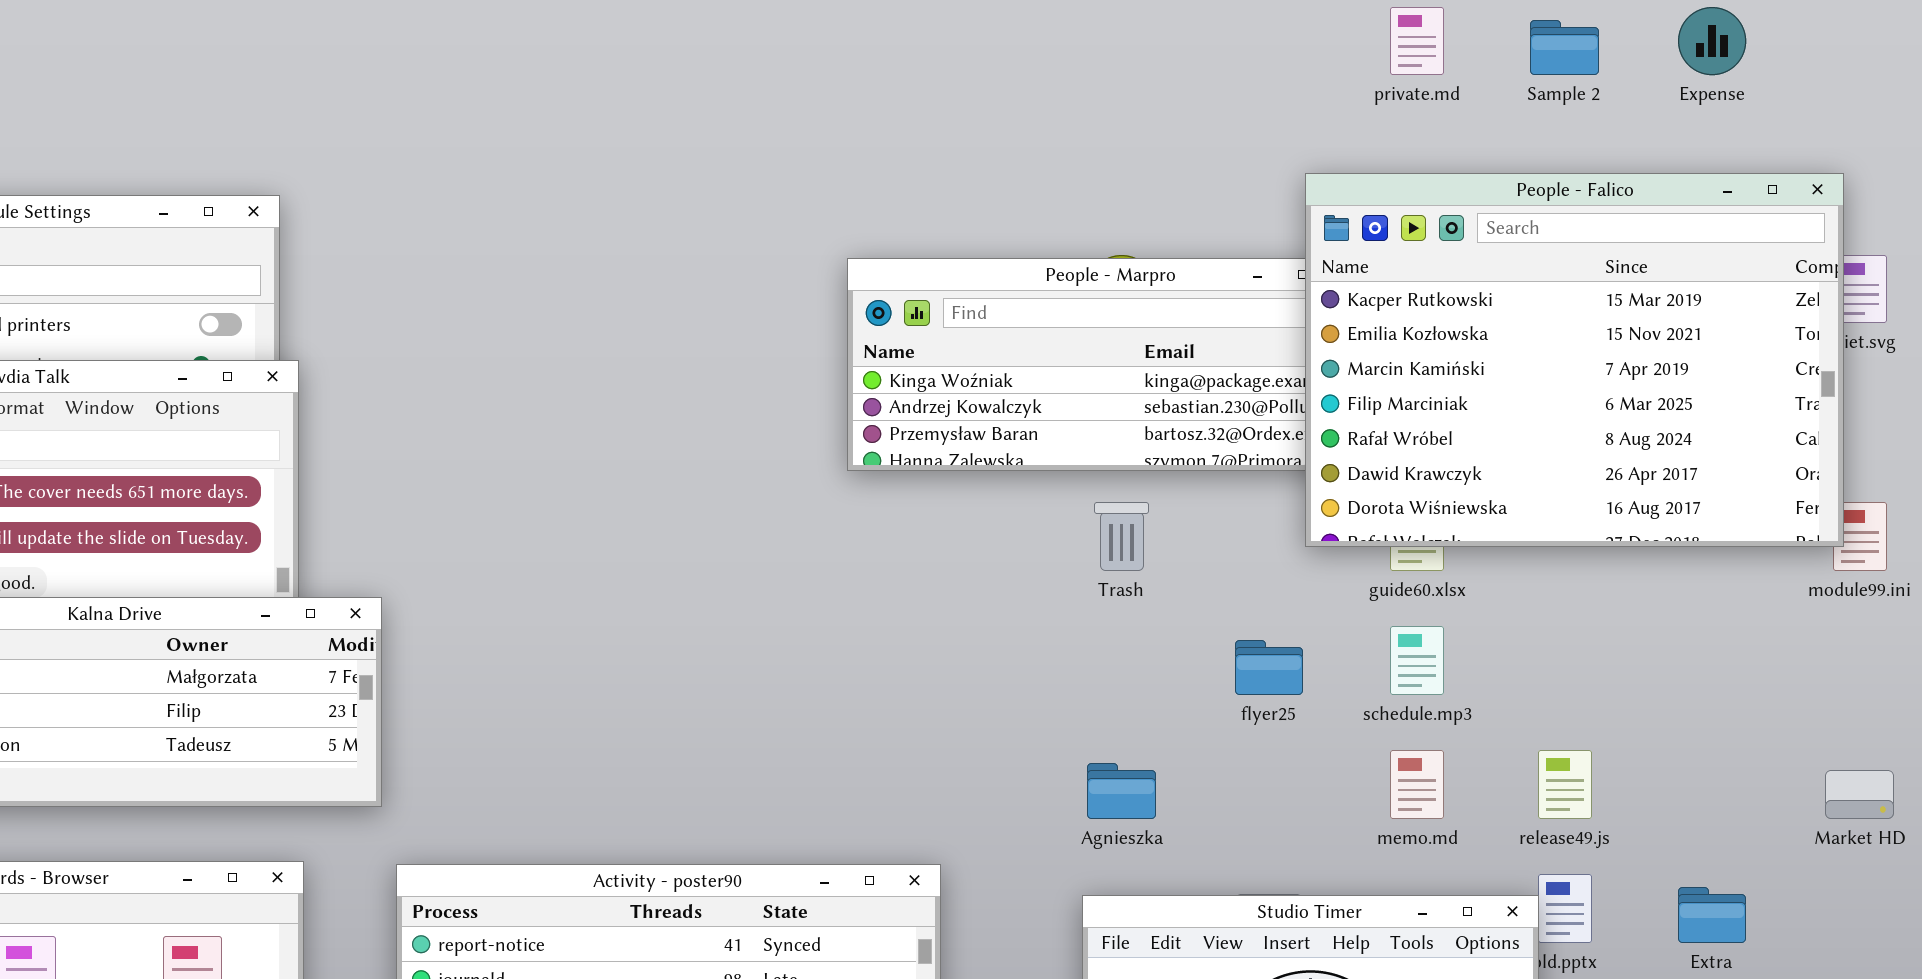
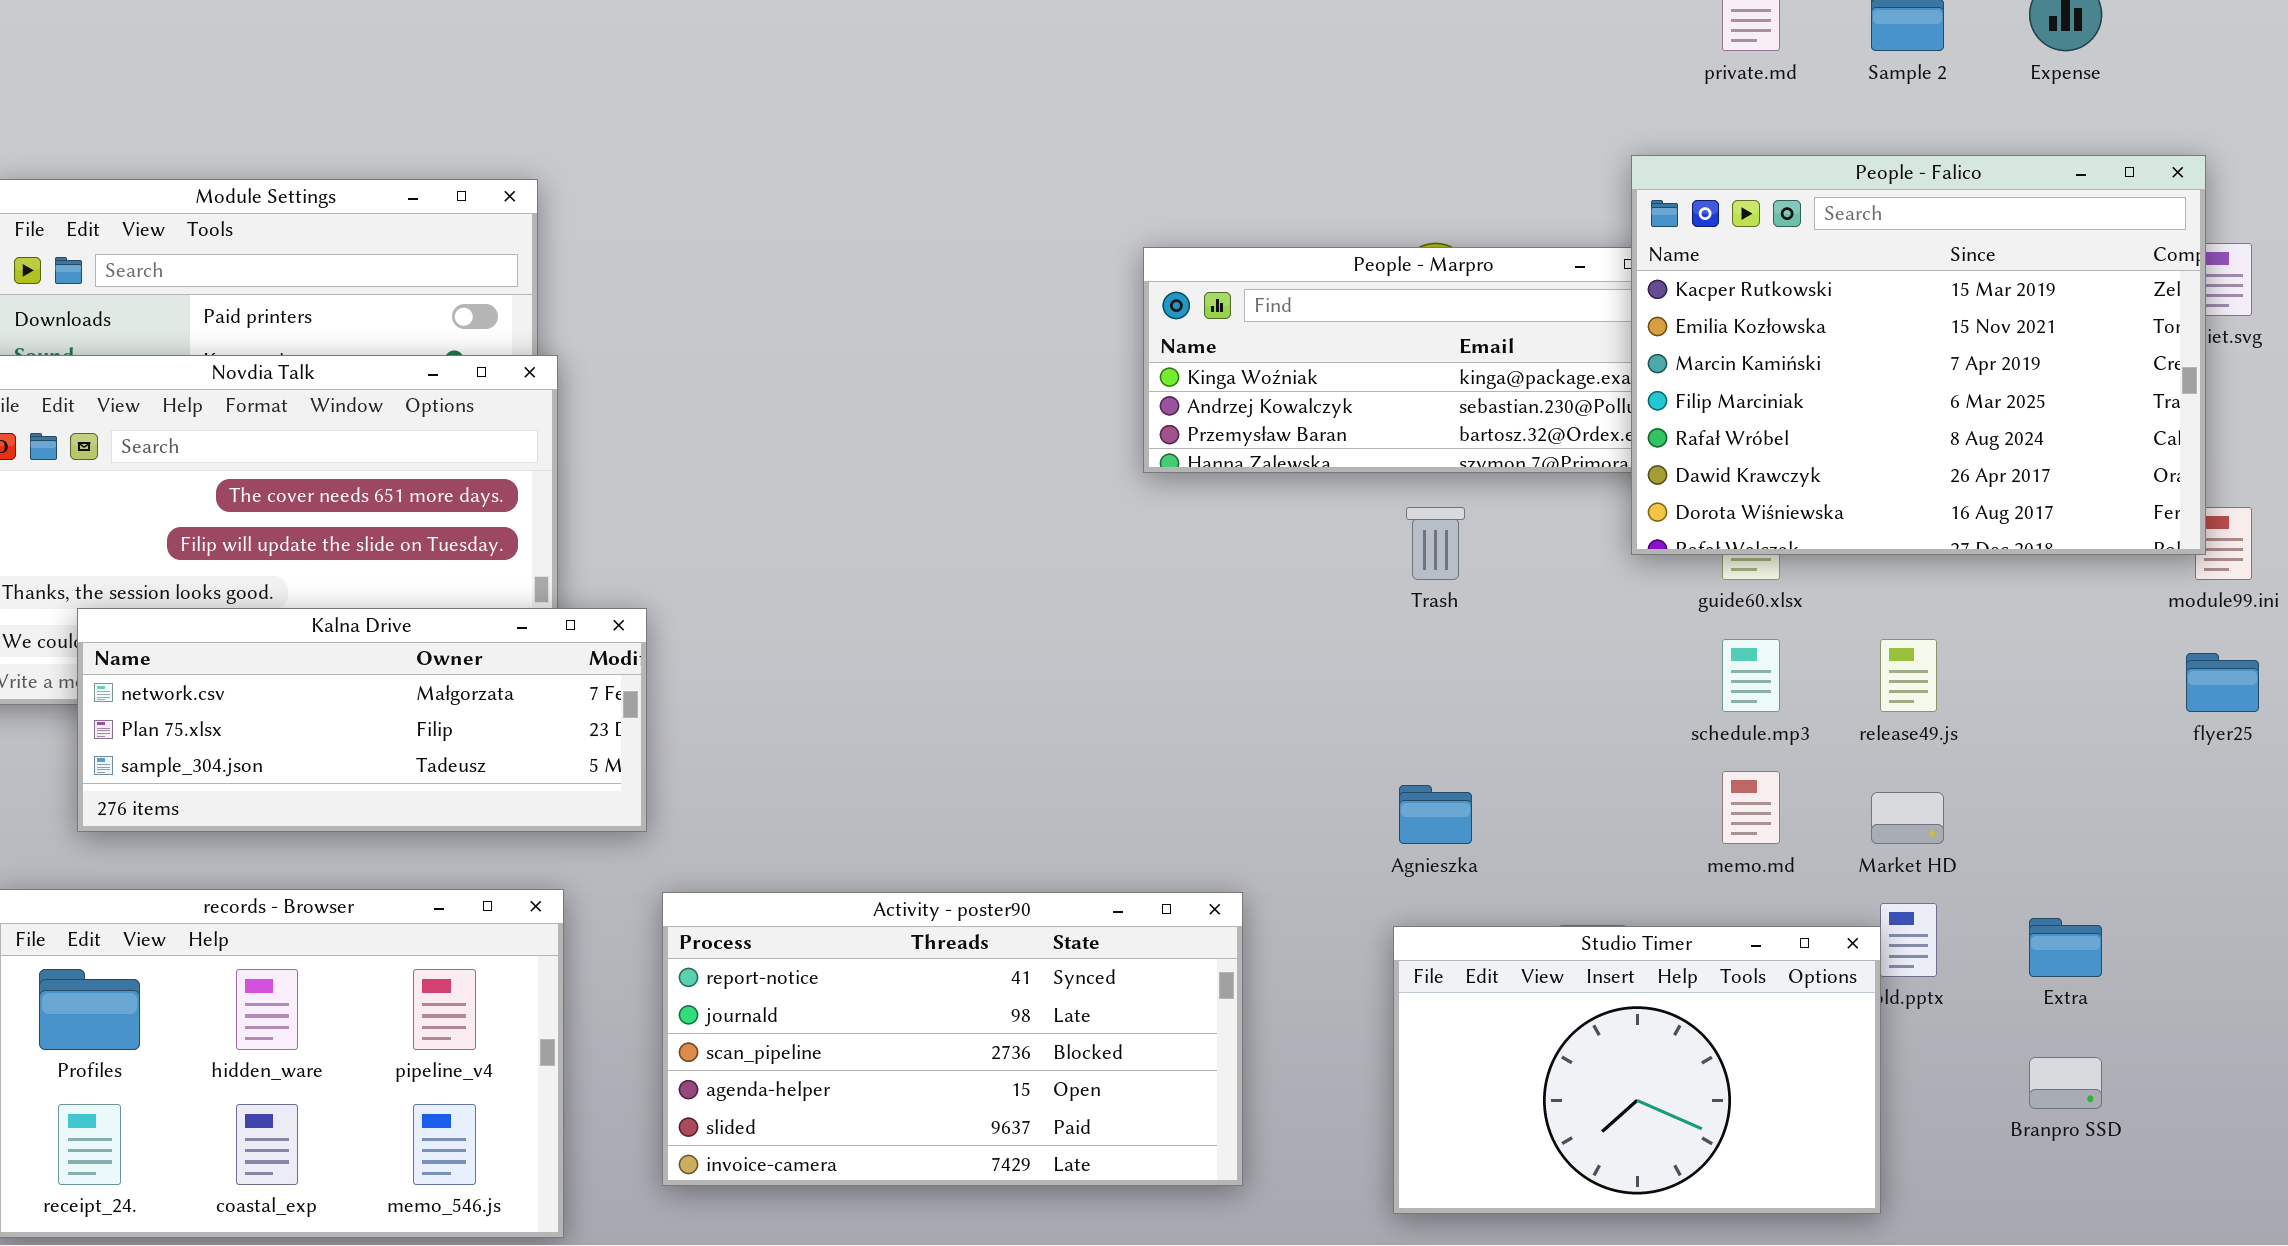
flyer25: [1235,640,1303,695] -> [2186,653,2259,712], moved
release49.js: [1538,750,1592,819] -> [1880,639,1937,712], moved
Market HD: [1825,770,1894,819] -> [1871,792,1944,844], moved

